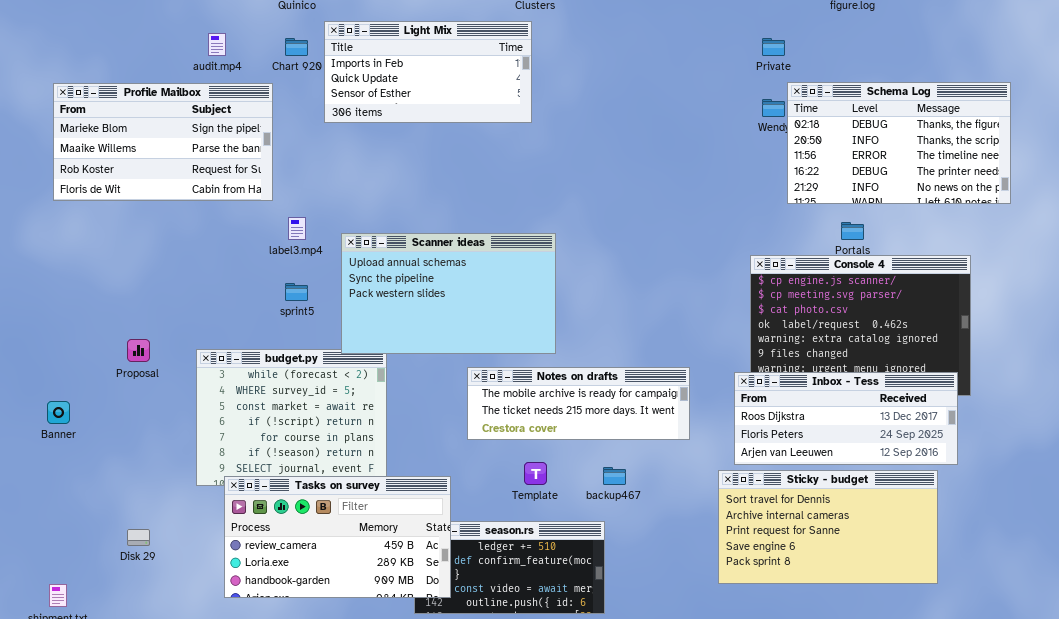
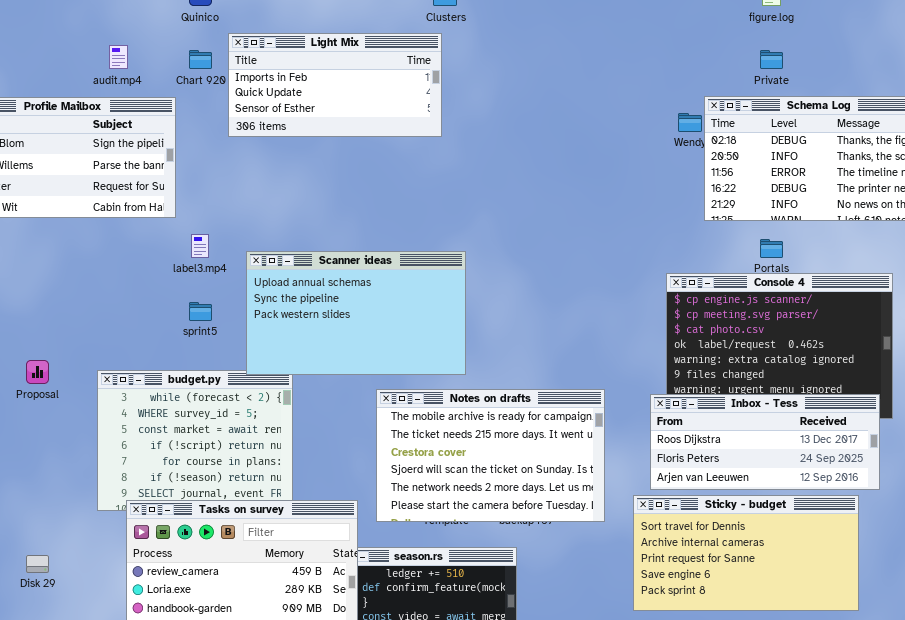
Private: [762,38,785,56] -> [760,50,783,69], moved
Notes on drafts: [467,367,690,440] -> [376,389,605,522], resized

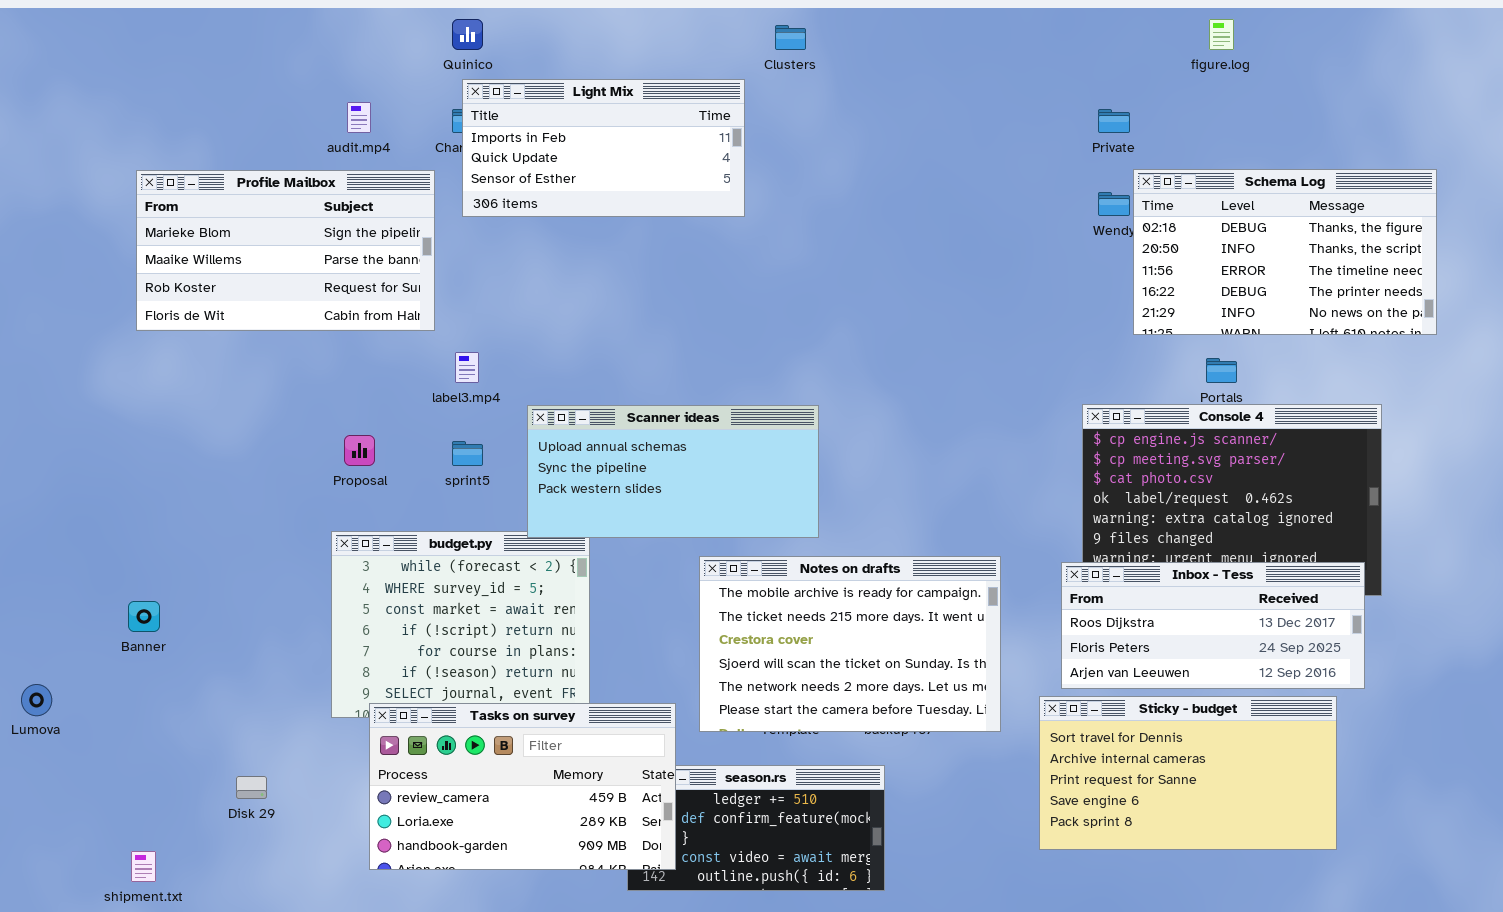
Light Mix: [228,33,442,137] -> [462,79,745,217], moved
Private: [760,50,783,69] -> [1098,109,1130,133], moved
Scanner ideas: [246,251,466,375] -> [527,405,819,538], resized
Proposal: [26,360,49,384] -> [344,435,375,466], moved

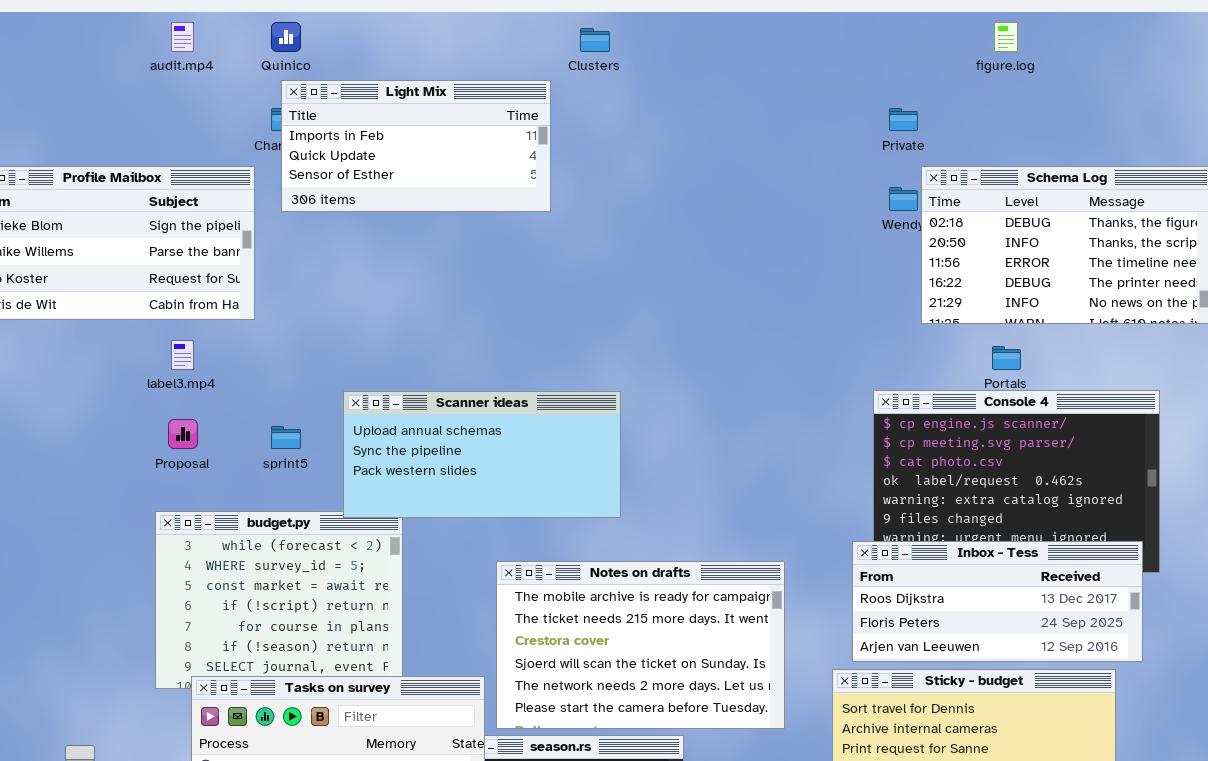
audit.mp4: [347,102,371,133] -> [171,22,194,52], moved
label3.mp4: [455,352,479,383] -> [171,340,194,370], moved
Notes on drafts: [699,556,1001,732] -> [496,561,785,729], moved

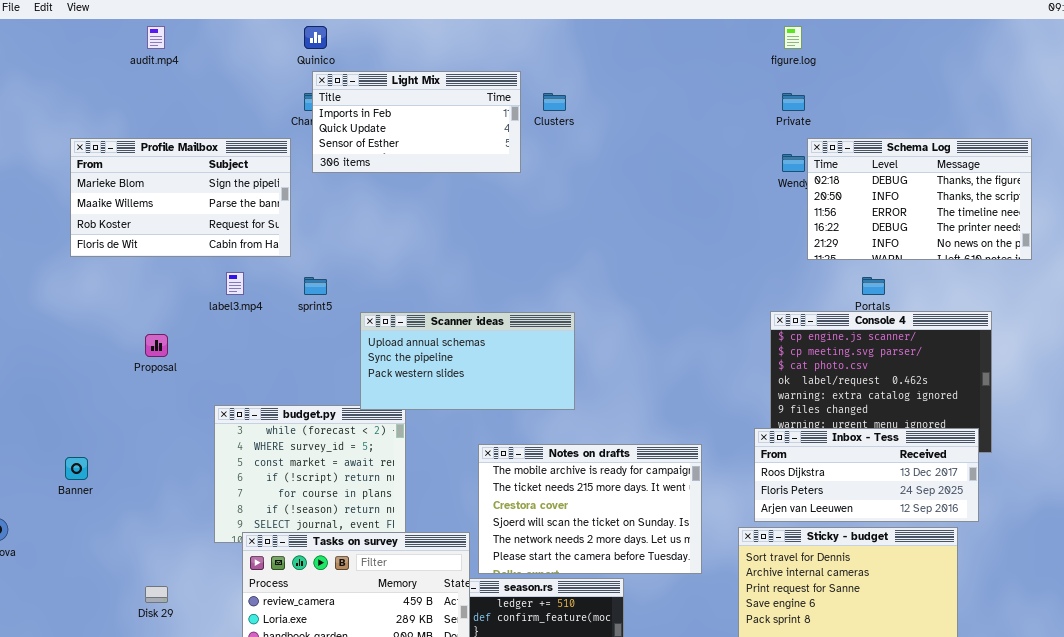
audit.mp4: [171,22,194,52] -> [147,26,165,49], moved
figure.log: [994,22,1018,52] -> [784,26,802,49], moved
Clusters: [580,28,610,52] -> [543,93,566,111], moved
Proposal: [168,419,198,449] -> [145,334,168,357], moved
sprint5: [271,426,301,449] -> [304,277,327,295], moved

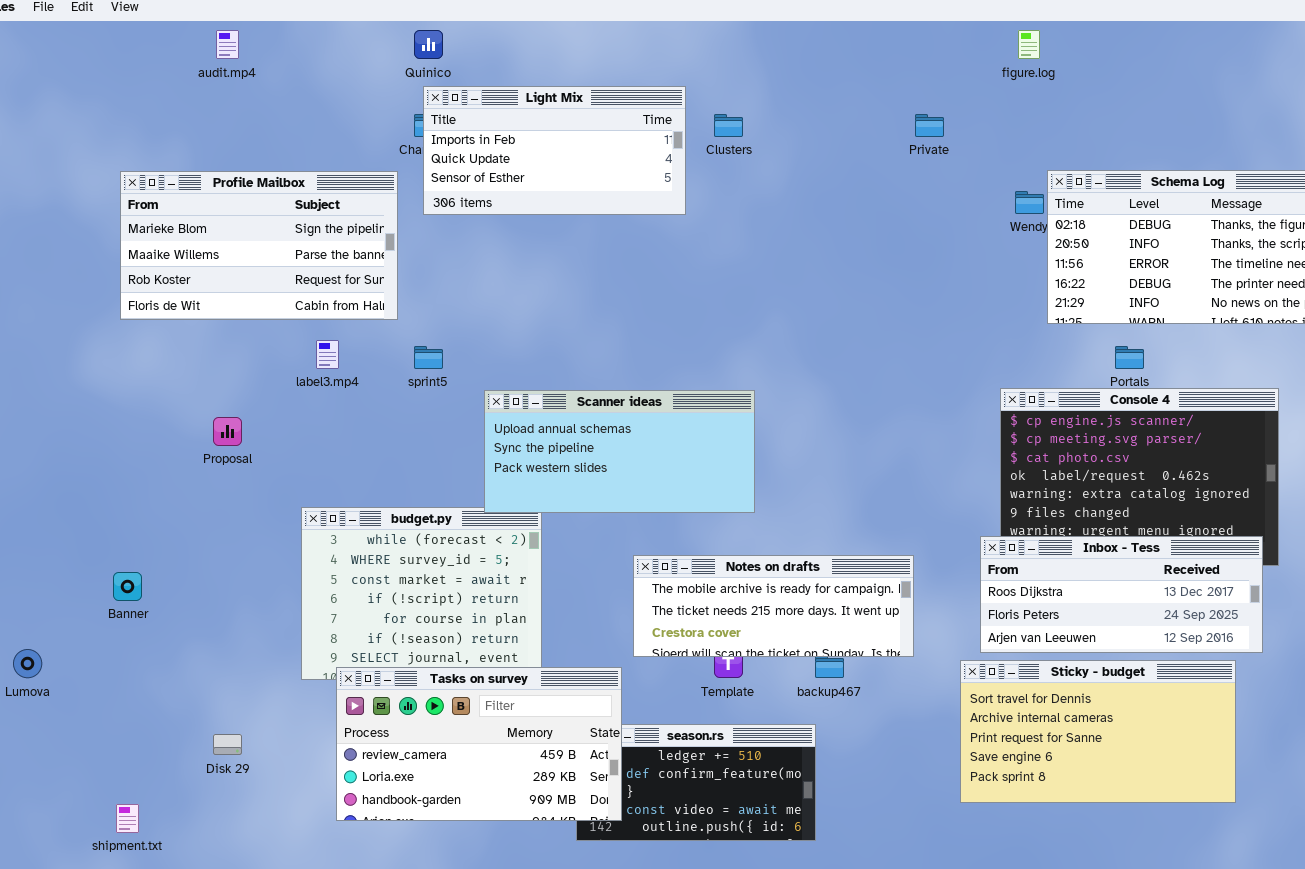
Private: [782,93,805,111] -> [915,114,944,137], moved
Notes on drafts: [478,444,702,574] -> [633,555,914,657], resized

